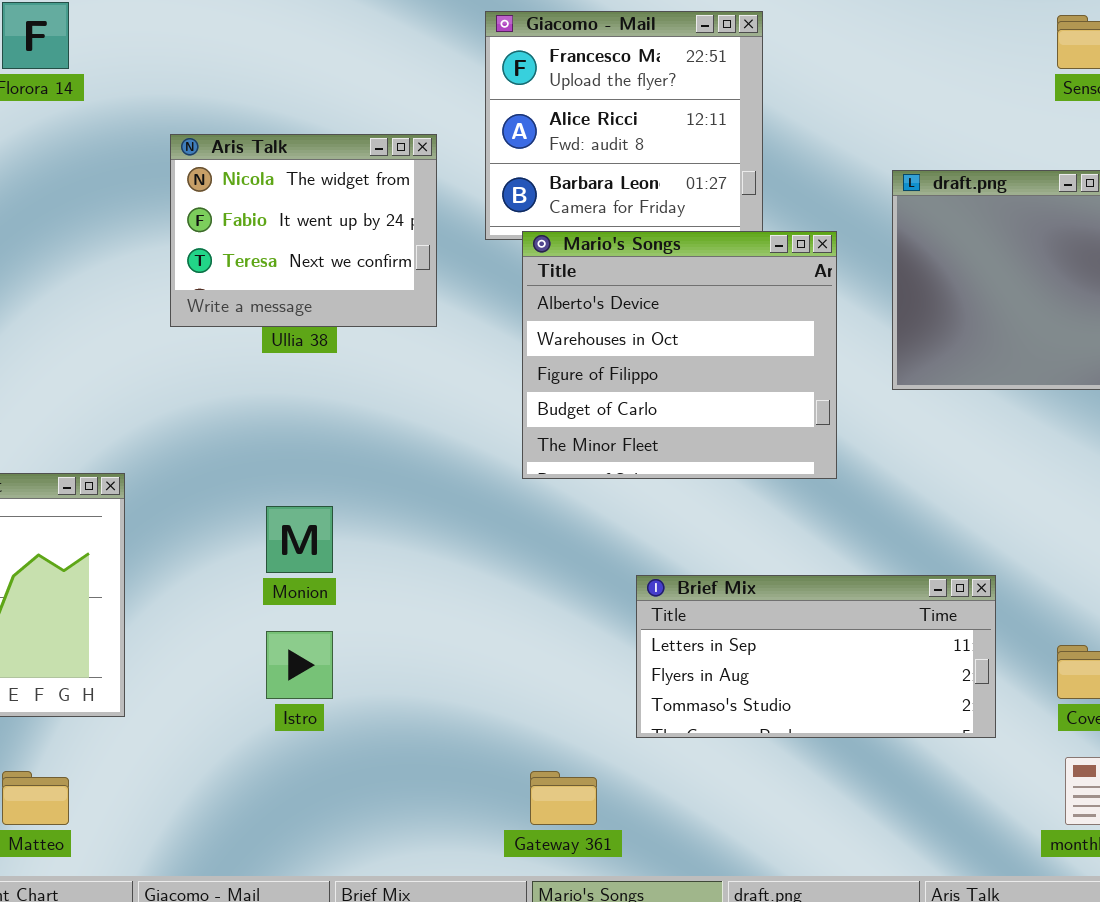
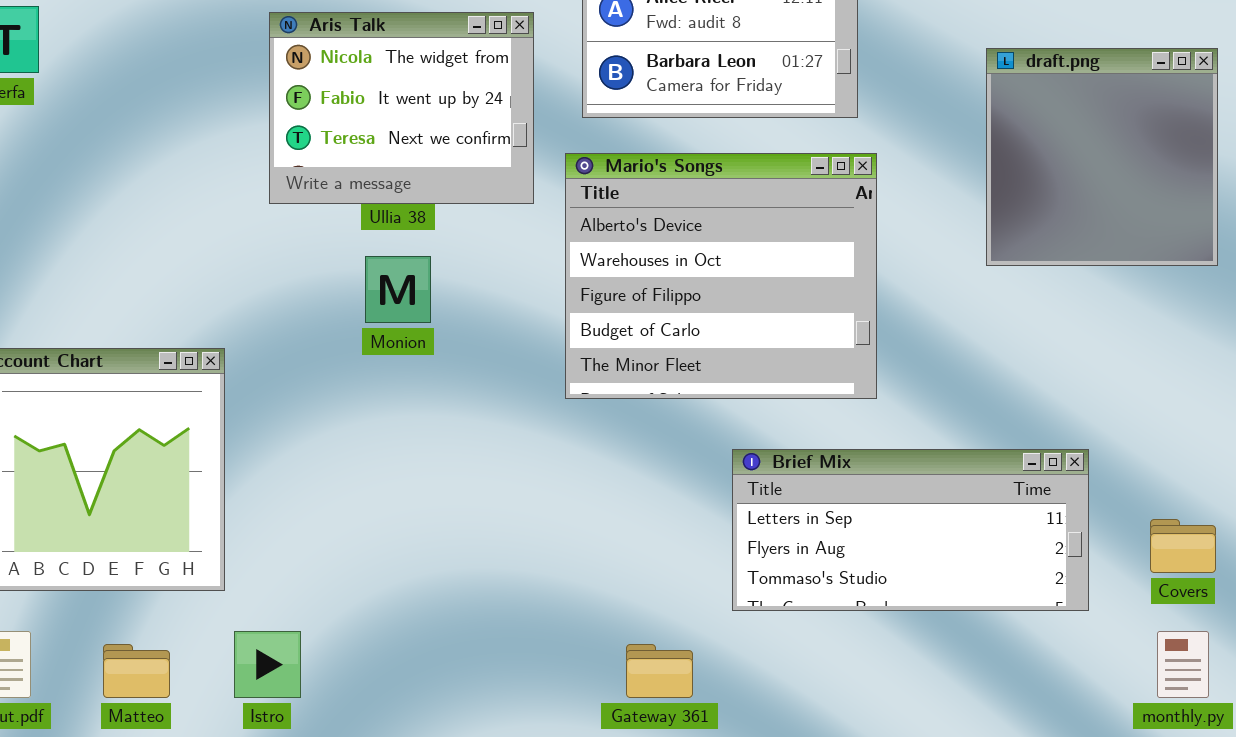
Mario's Songs: [522,231,837,479] -> [565,153,877,399], moved
Monion: [266,506,333,573] -> [365,256,431,323], moved
Istro: [266,631,333,699] -> [234,631,301,698], moved

